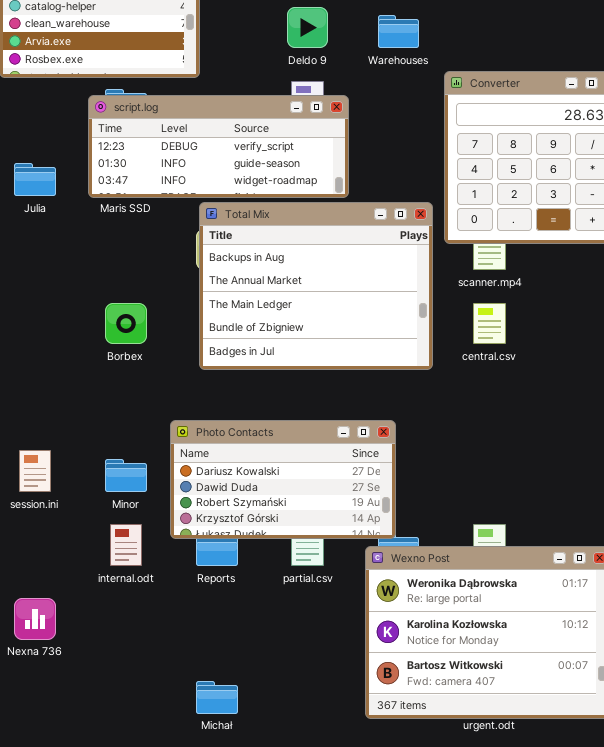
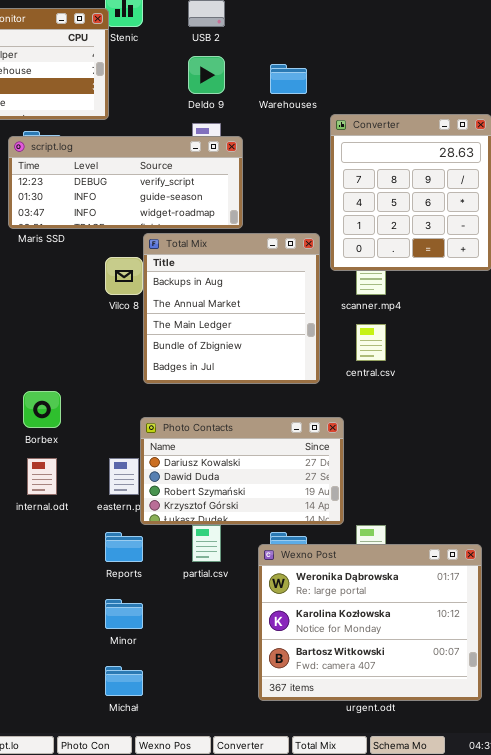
Total Mix: [199,202,433,370] -> [143,233,320,384], resized
Borbex: [105,303,147,344] -> [23,391,61,428], moved
Photo Contacts: [170,420,396,539] -> [140,417,344,525], moved
Minor: [105,459,147,492] -> [105,599,143,629], moved
internal.odt: [110,524,142,566] -> [27,458,57,495], moved

